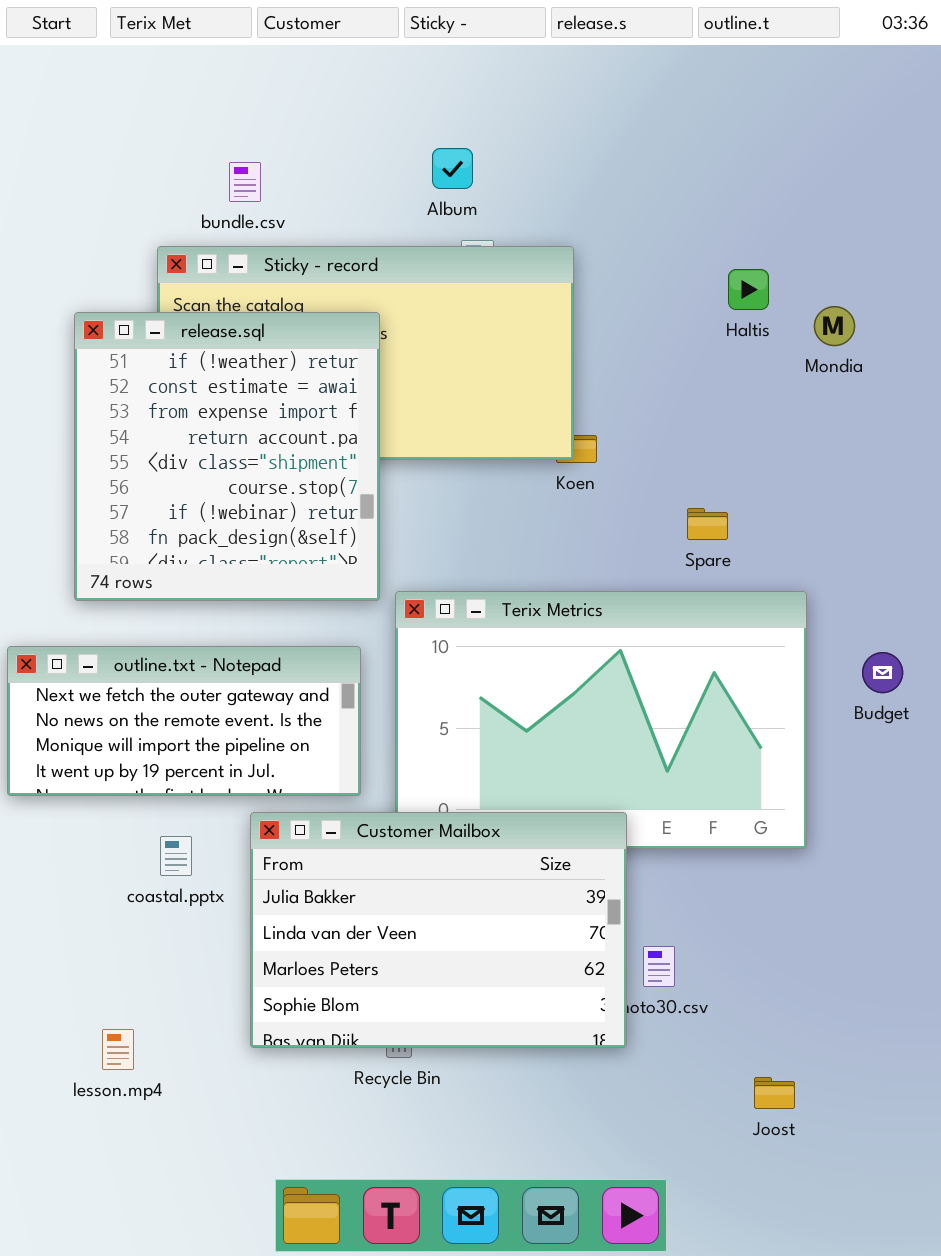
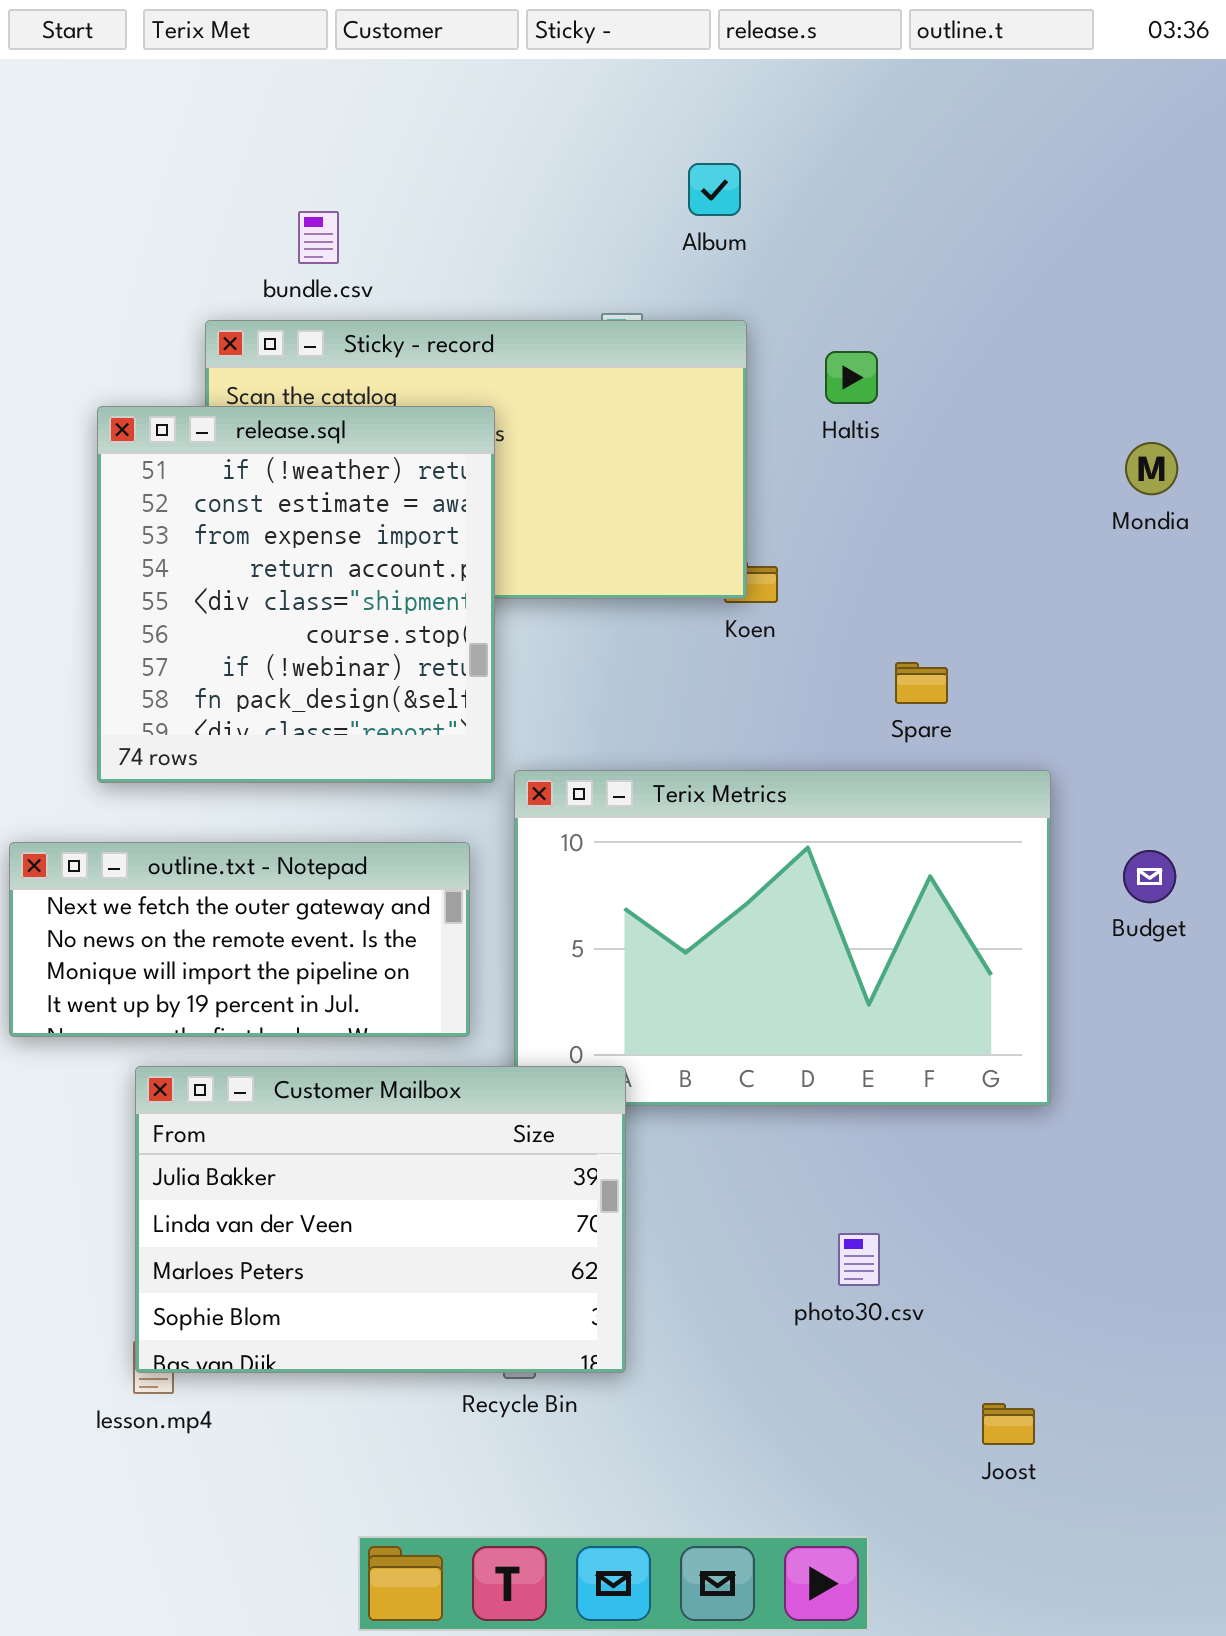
Album: [432,148,473,189] -> [688,163,741,216], moved
Haltis: [728,269,769,310] -> [825,351,878,404], moved
Mondia: [814,306,855,346] -> [1125,442,1178,495], moved
Customer Mailbox: [250,812,627,1048] -> [135,1066,626,1373], moved

